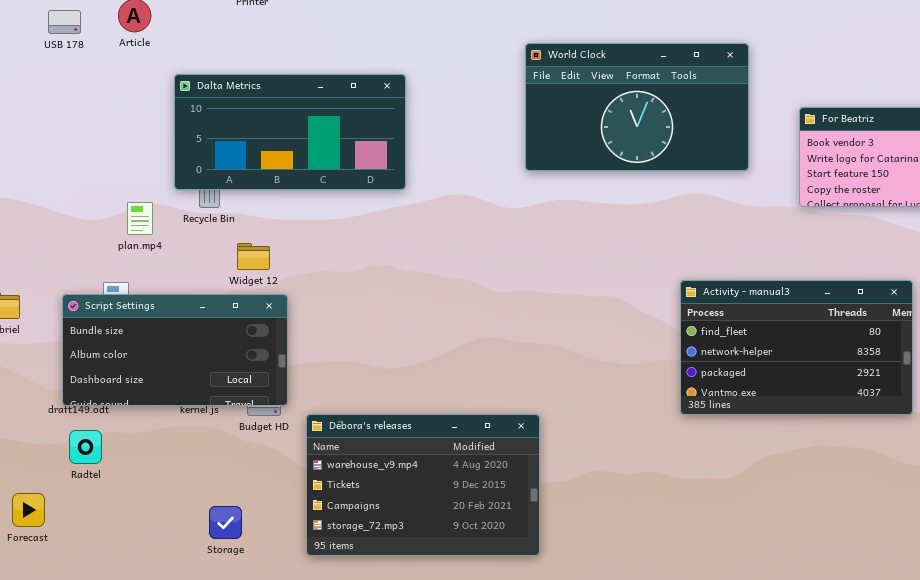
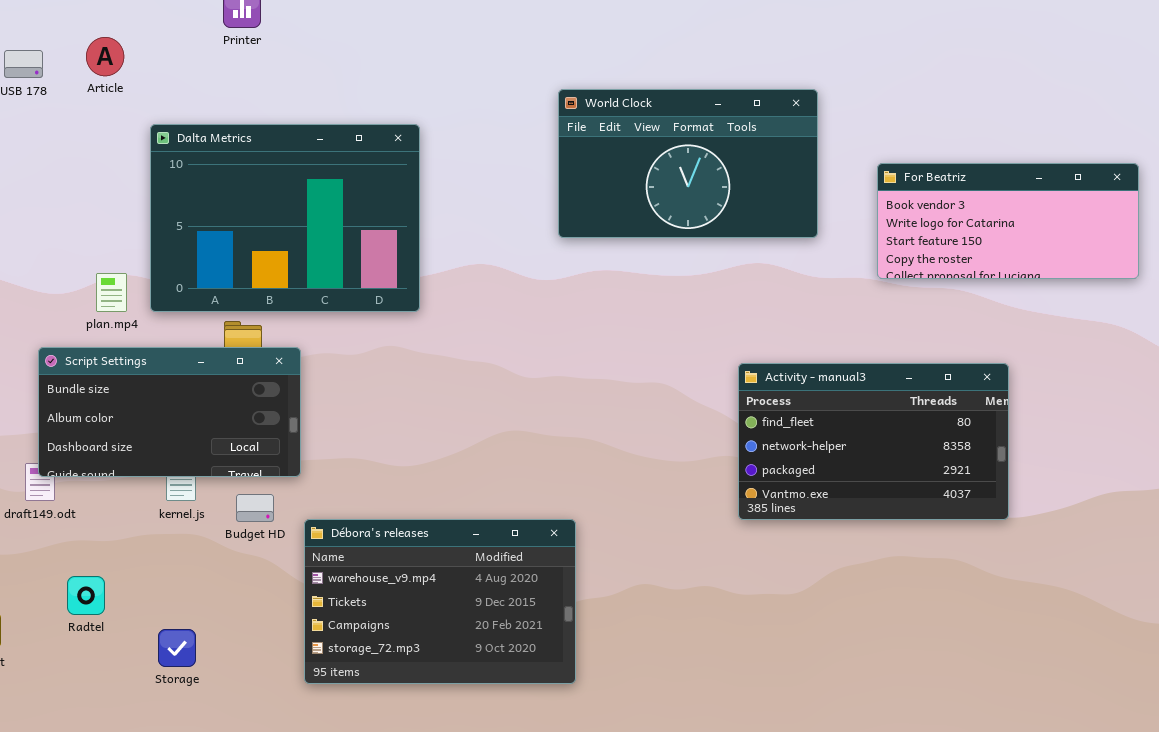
Dalta Metrics: [174,74,406,190] -> [150,124,420,312], resized
Script Settings: [62,294,288,406] -> [38,347,301,477], moved
Radtel: [69,430,102,464] -> [67,576,105,615], moved
Storage: [209,506,242,539] -> [158,629,196,667], moved

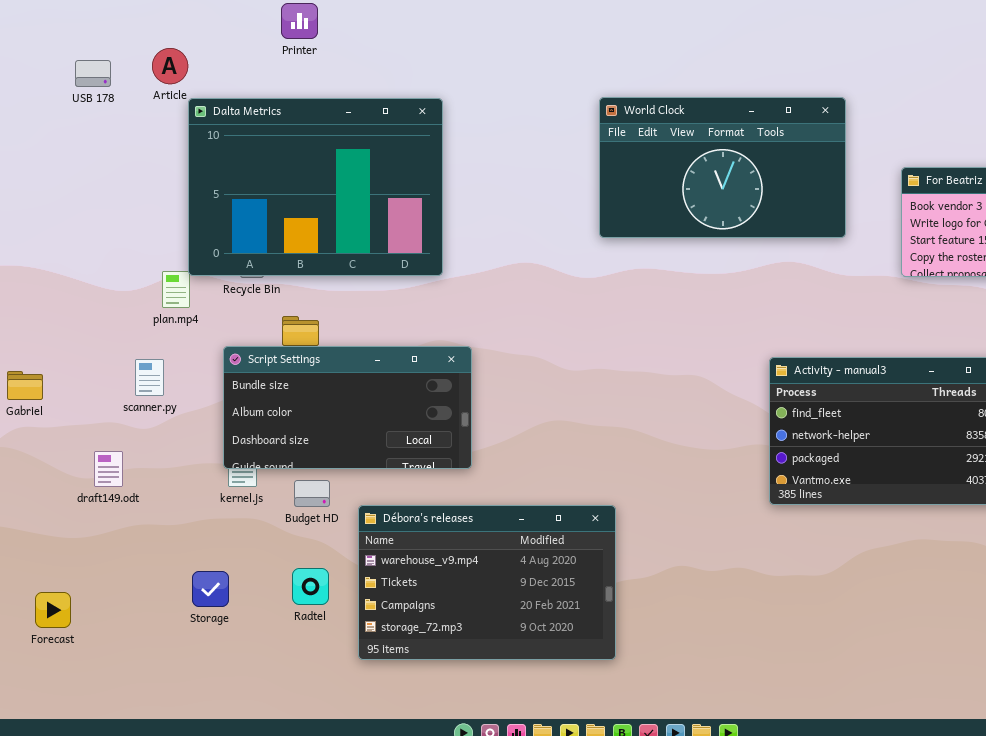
Dalta Metrics: [150,124,420,312] -> [188,98,443,276], moved
Script Settings: [38,347,301,477] -> [223,346,472,469], moved
Radtel: [67,576,105,615] -> [292,568,329,605], moved
Storage: [158,629,196,667] -> [192,571,229,607], moved

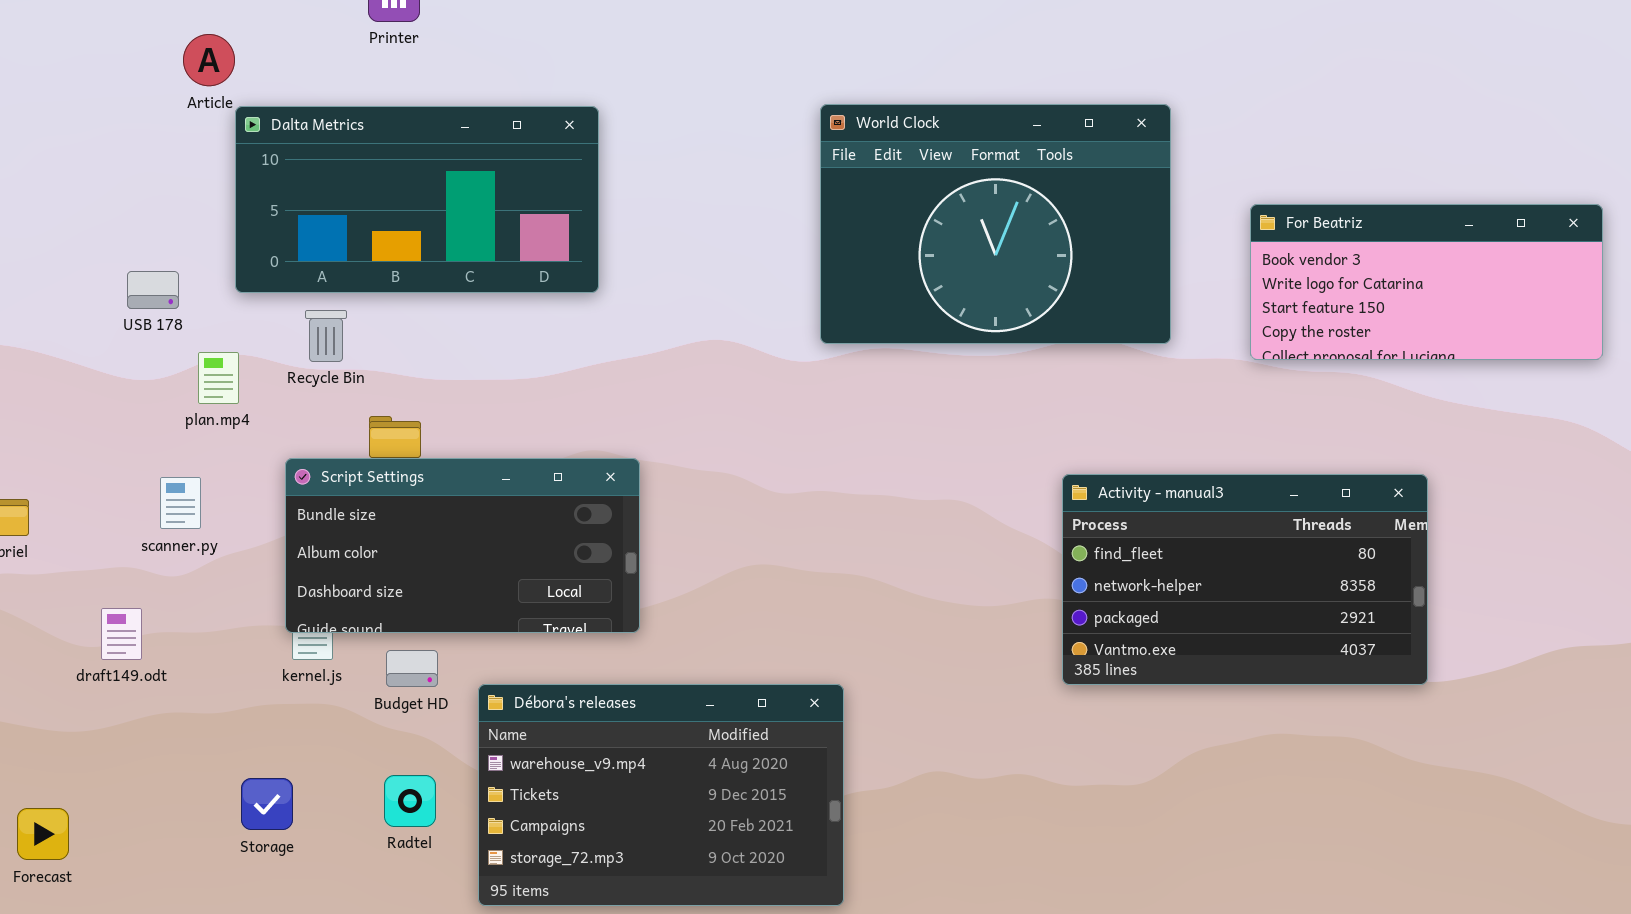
USB 178: [75,60,111,87] -> [127,271,179,309], moved
World Clock: [599,97,846,238] -> [820,104,1171,344], resized
Dalta Metrics: [188,98,443,276] -> [235,106,599,293], resized

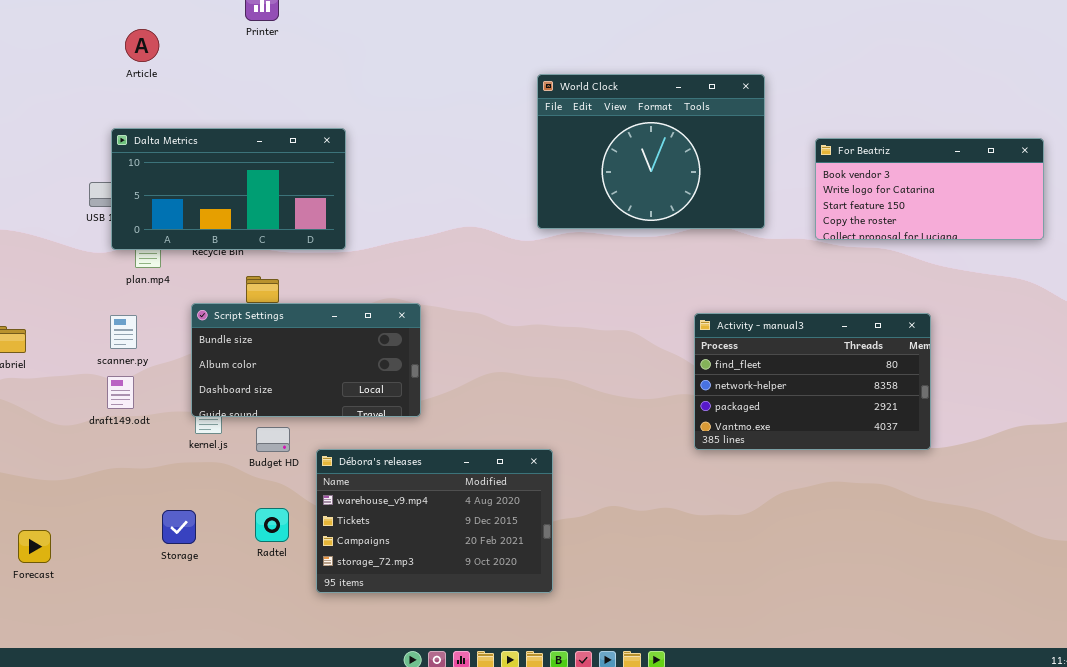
Dalta Metrics: [235,106,599,293] -> [111,128,346,250], moved
draft149.odt: [101,608,142,660] -> [107,376,134,409], moved

